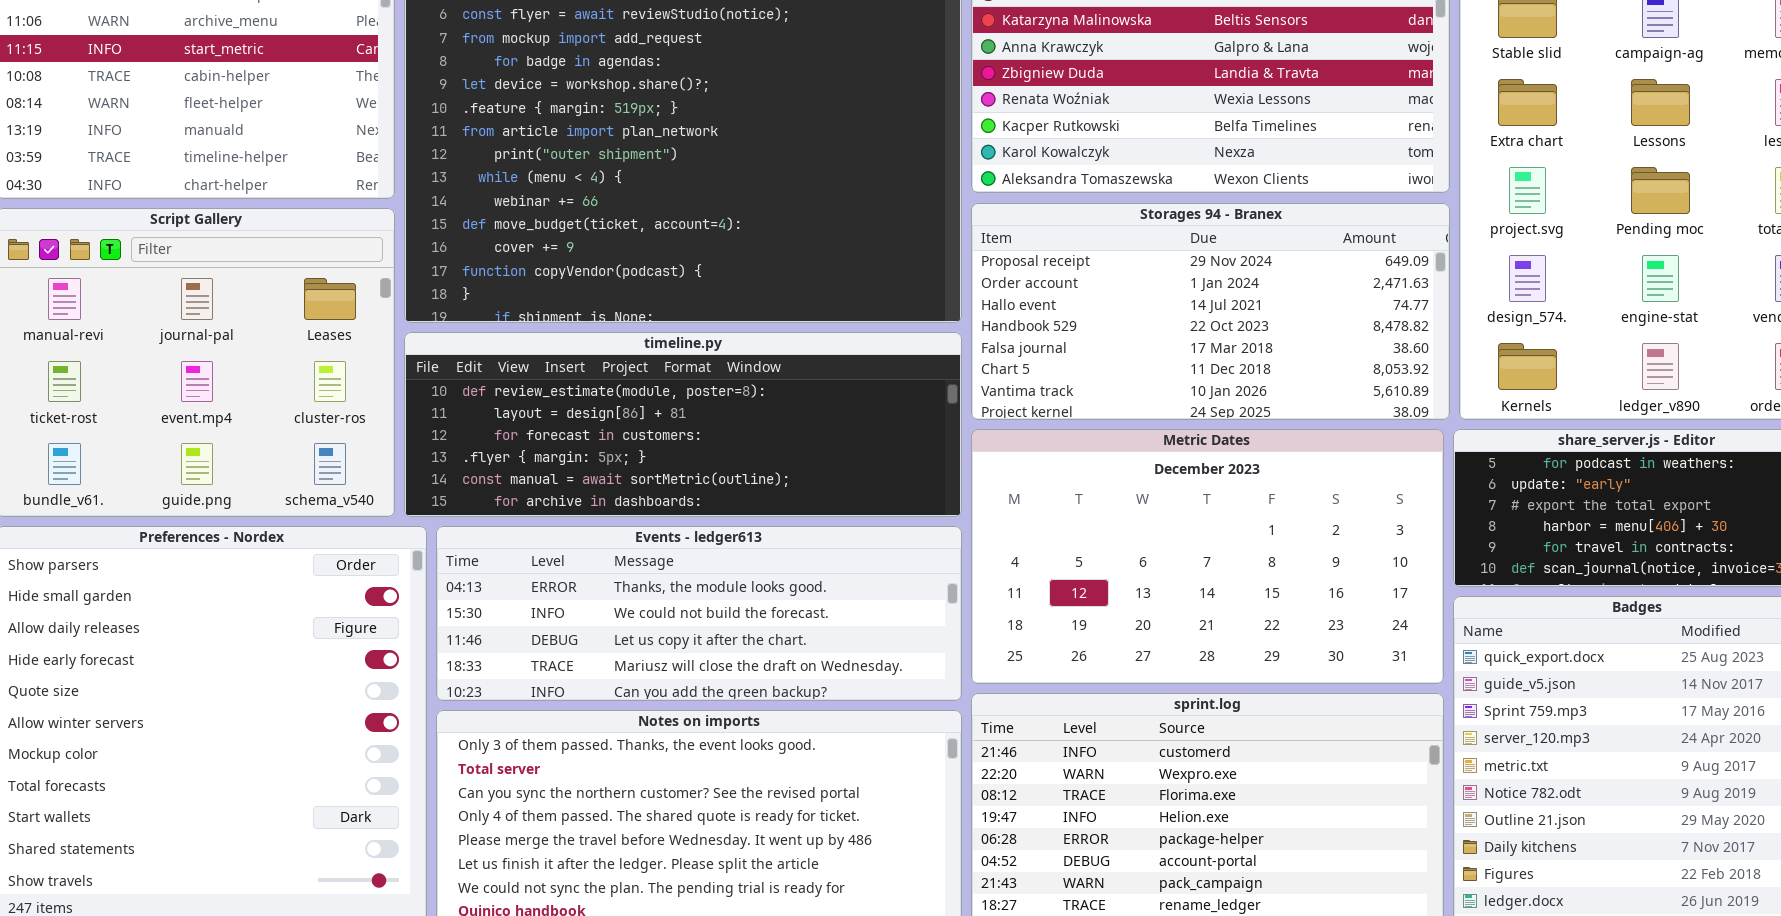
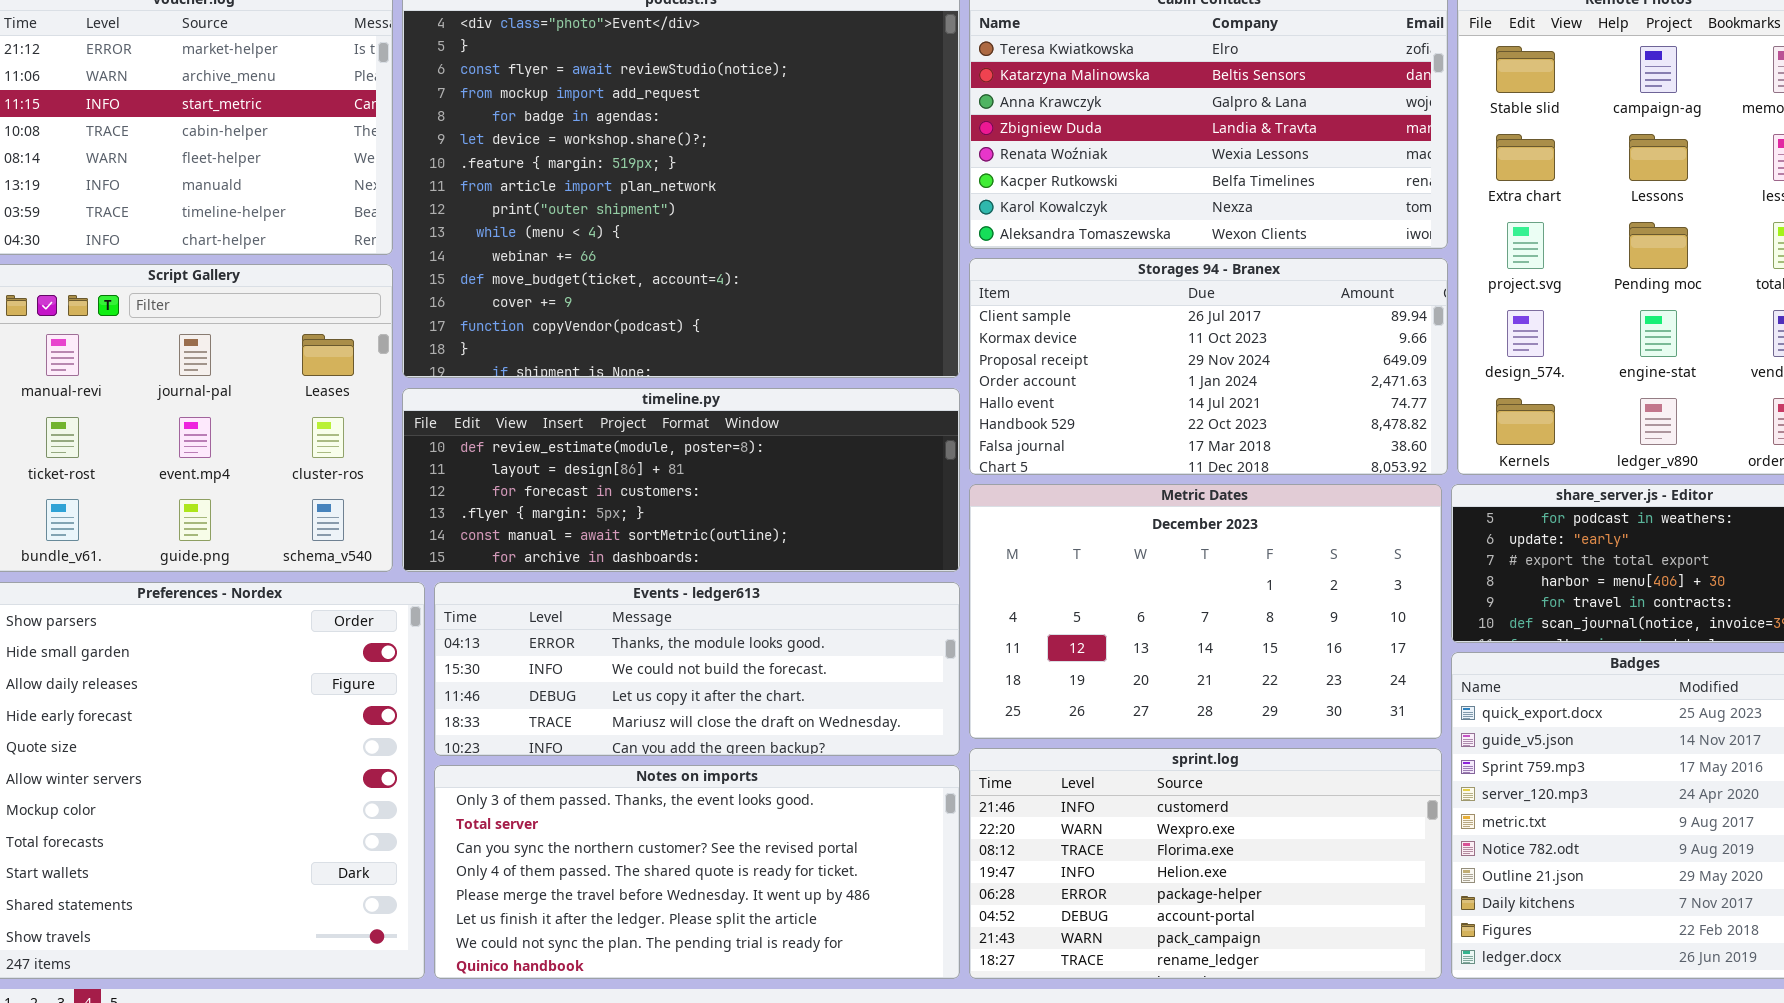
Storages 94 - Branex: [971,203,1450,420] -> [969,258,1448,475], scrolled up 2 rows

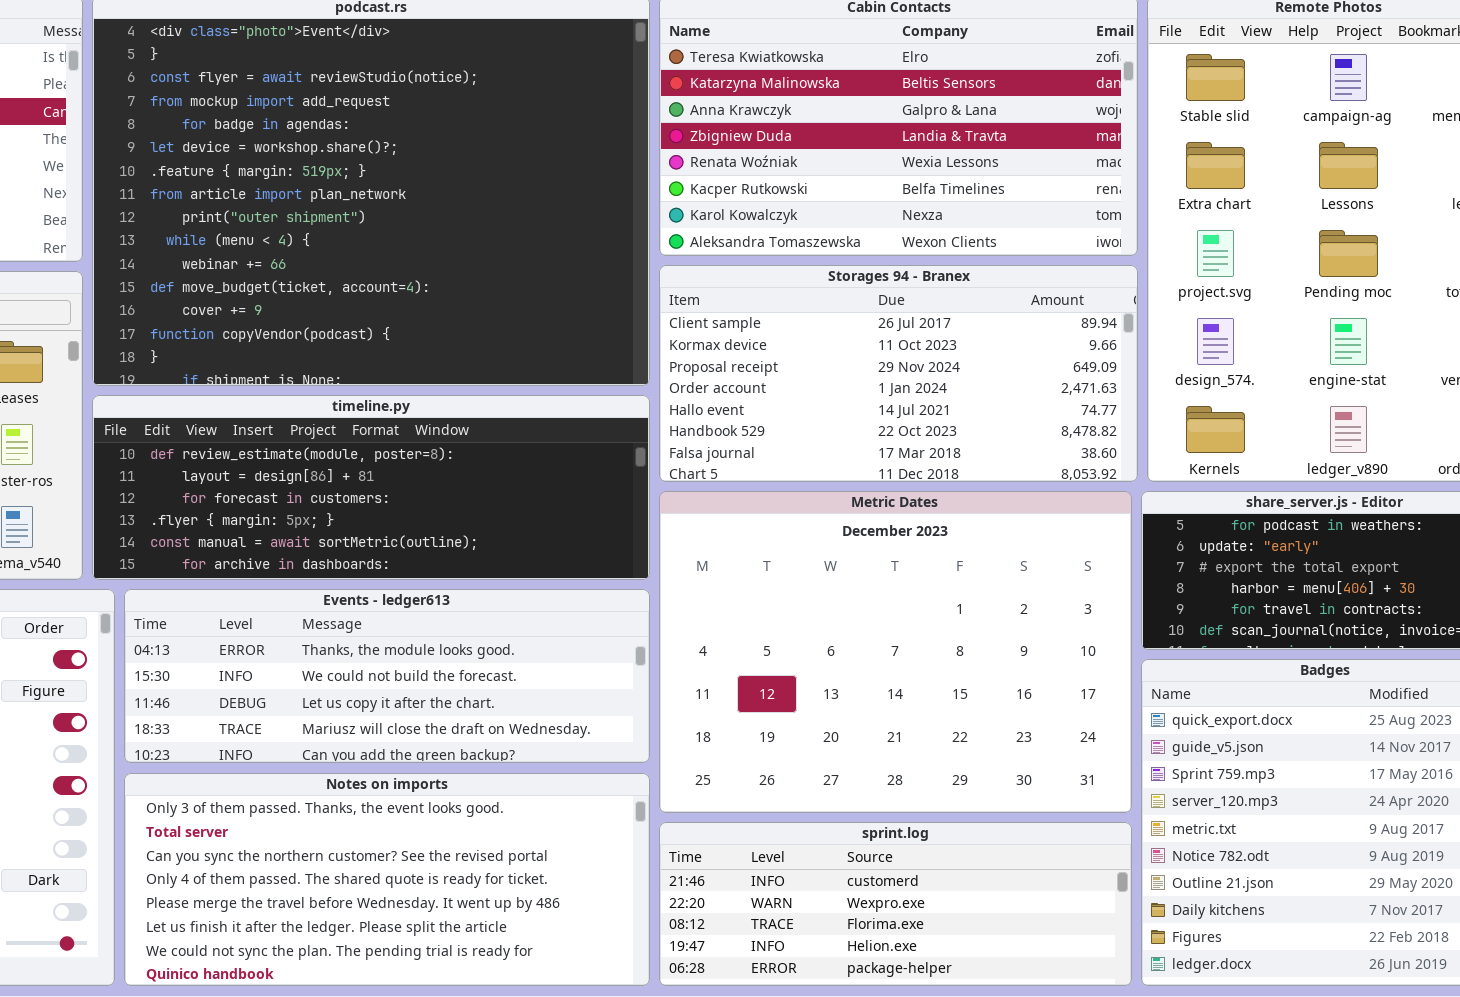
Metric Dates: [969,484,1442,739] -> [659,491,1132,813], resized
sprint.log: [969,748,1442,979] -> [659,822,1132,986], resized

